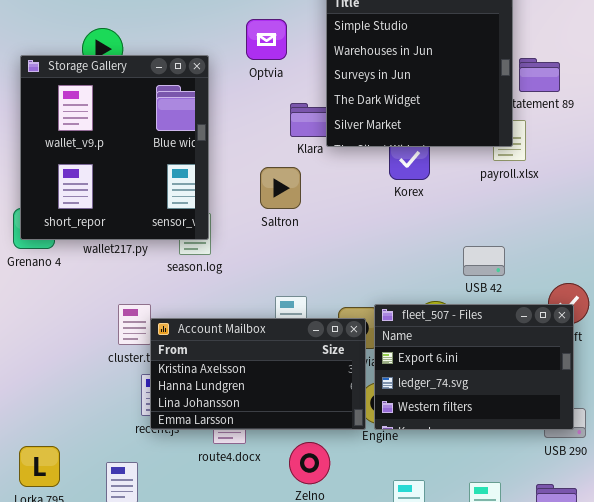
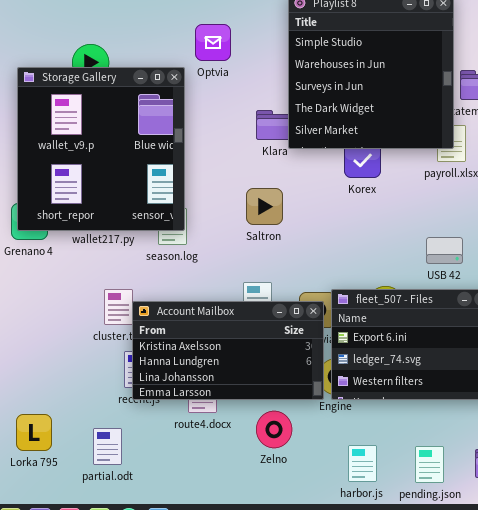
Optvia: [246,19,287,60] -> [195,24,231,61], moved
Saltron: [260,167,301,209] -> [246,188,283,225], moved
USB 42: [463,246,505,276] -> [426,237,463,264], moved

